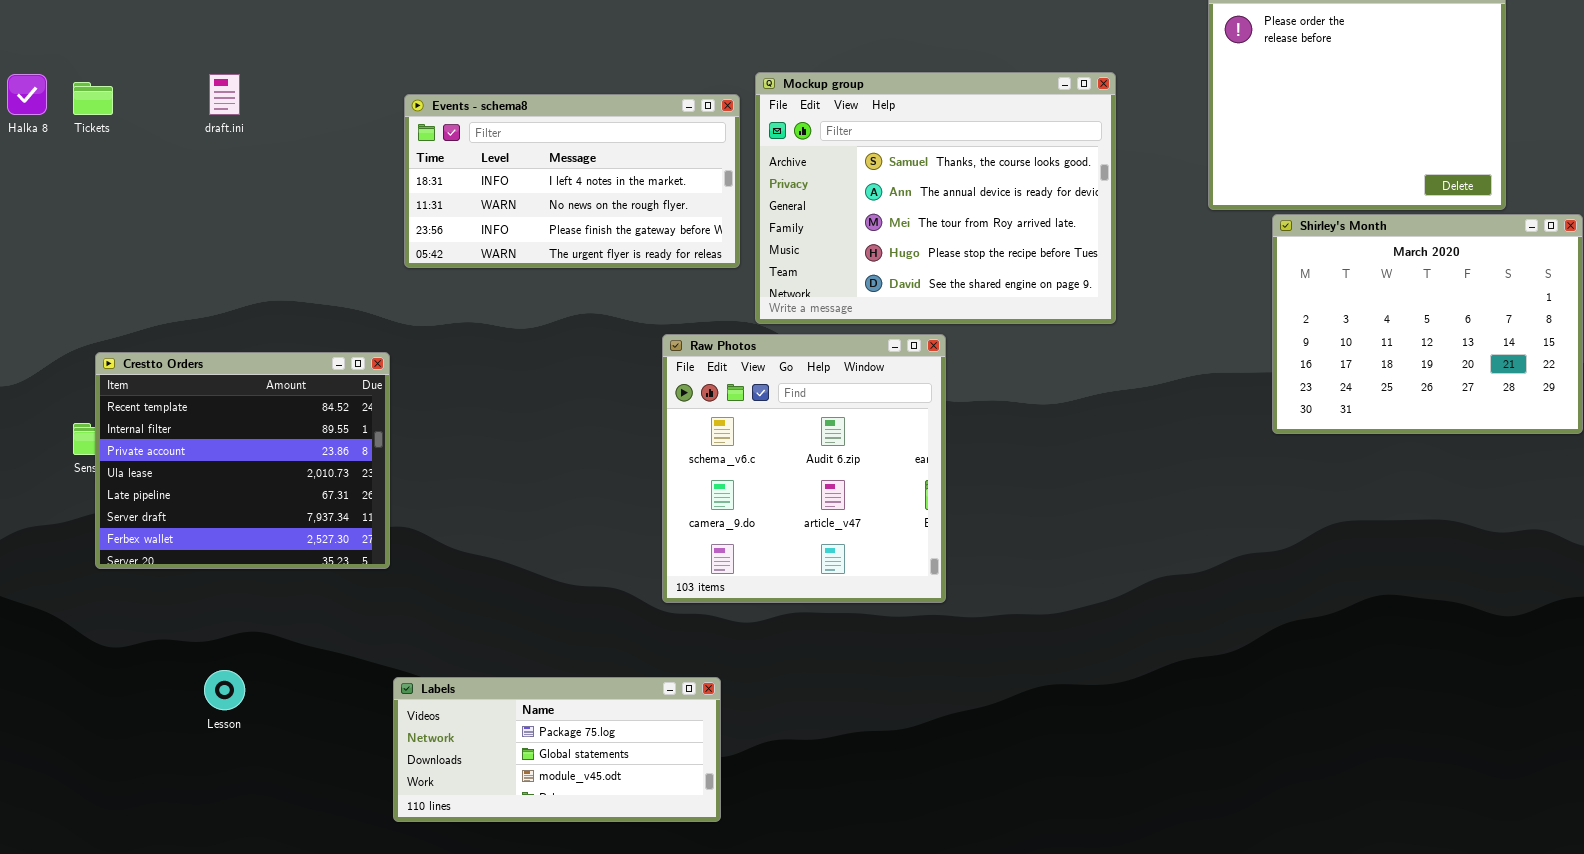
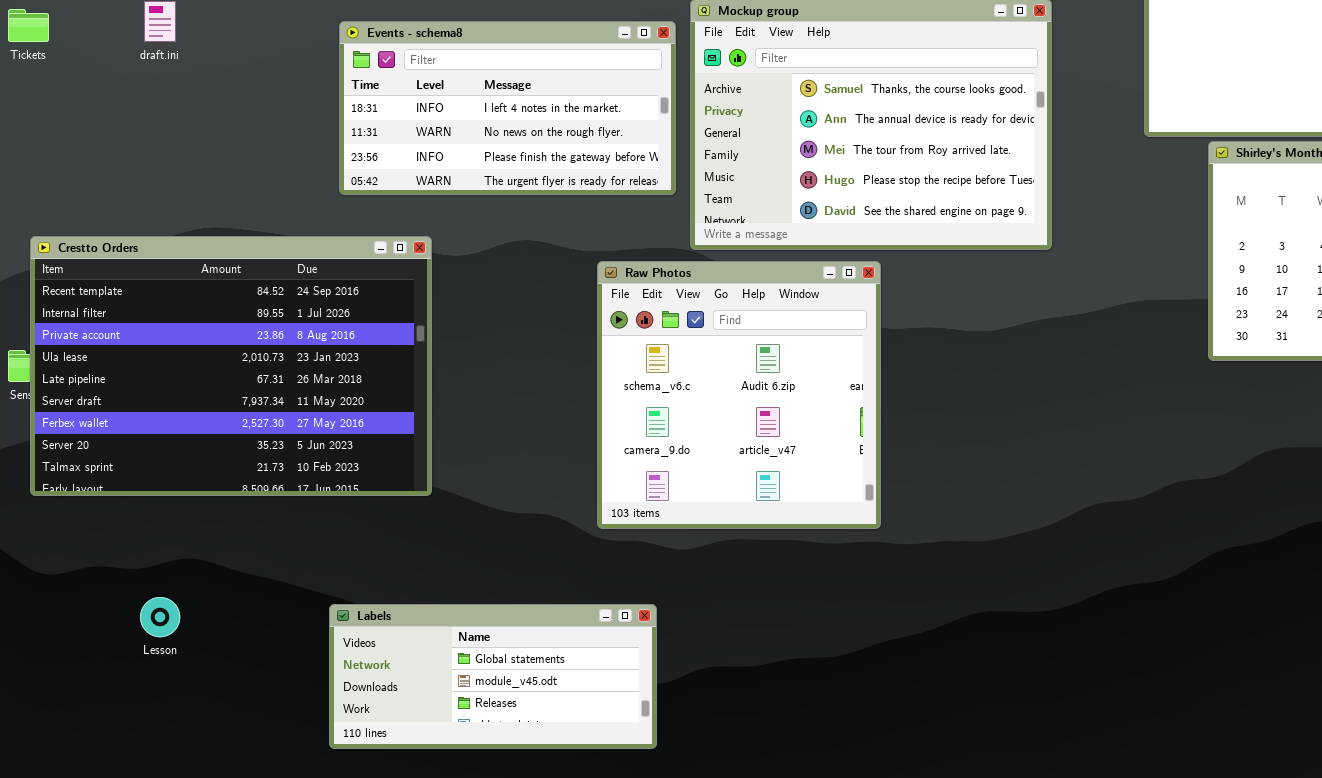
Crestto Orders: [95,352,390,569] -> [30,236,432,496], resized
Labels: [393,677,721,822] -> [329,604,657,749], scrolled down 1 row

